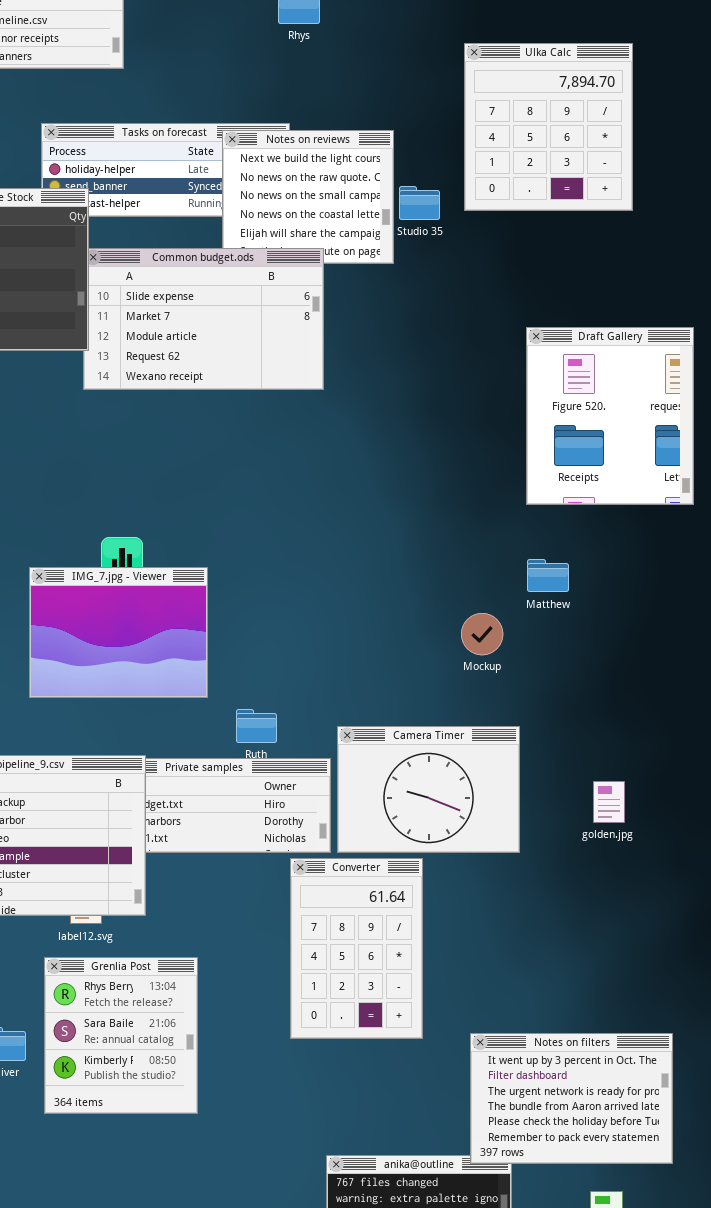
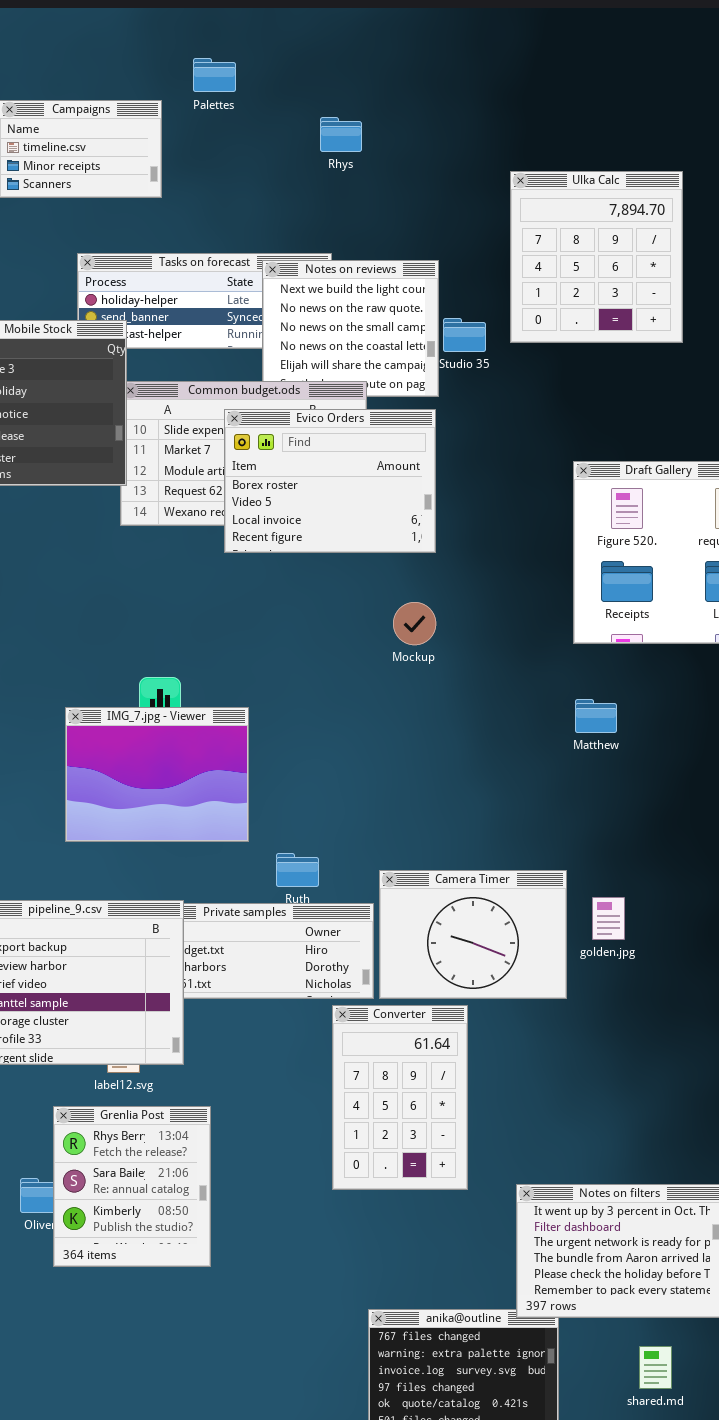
Evico Orders: none -> [224,409,436,553], opened
Mockup: [461,613,503,655] -> [393,602,436,645], moved
golden.jpg: [593,781,625,823] -> [592,897,625,940], moved
Grenlia Post: [44,957,198,1114] -> [53,1106,211,1267], moved

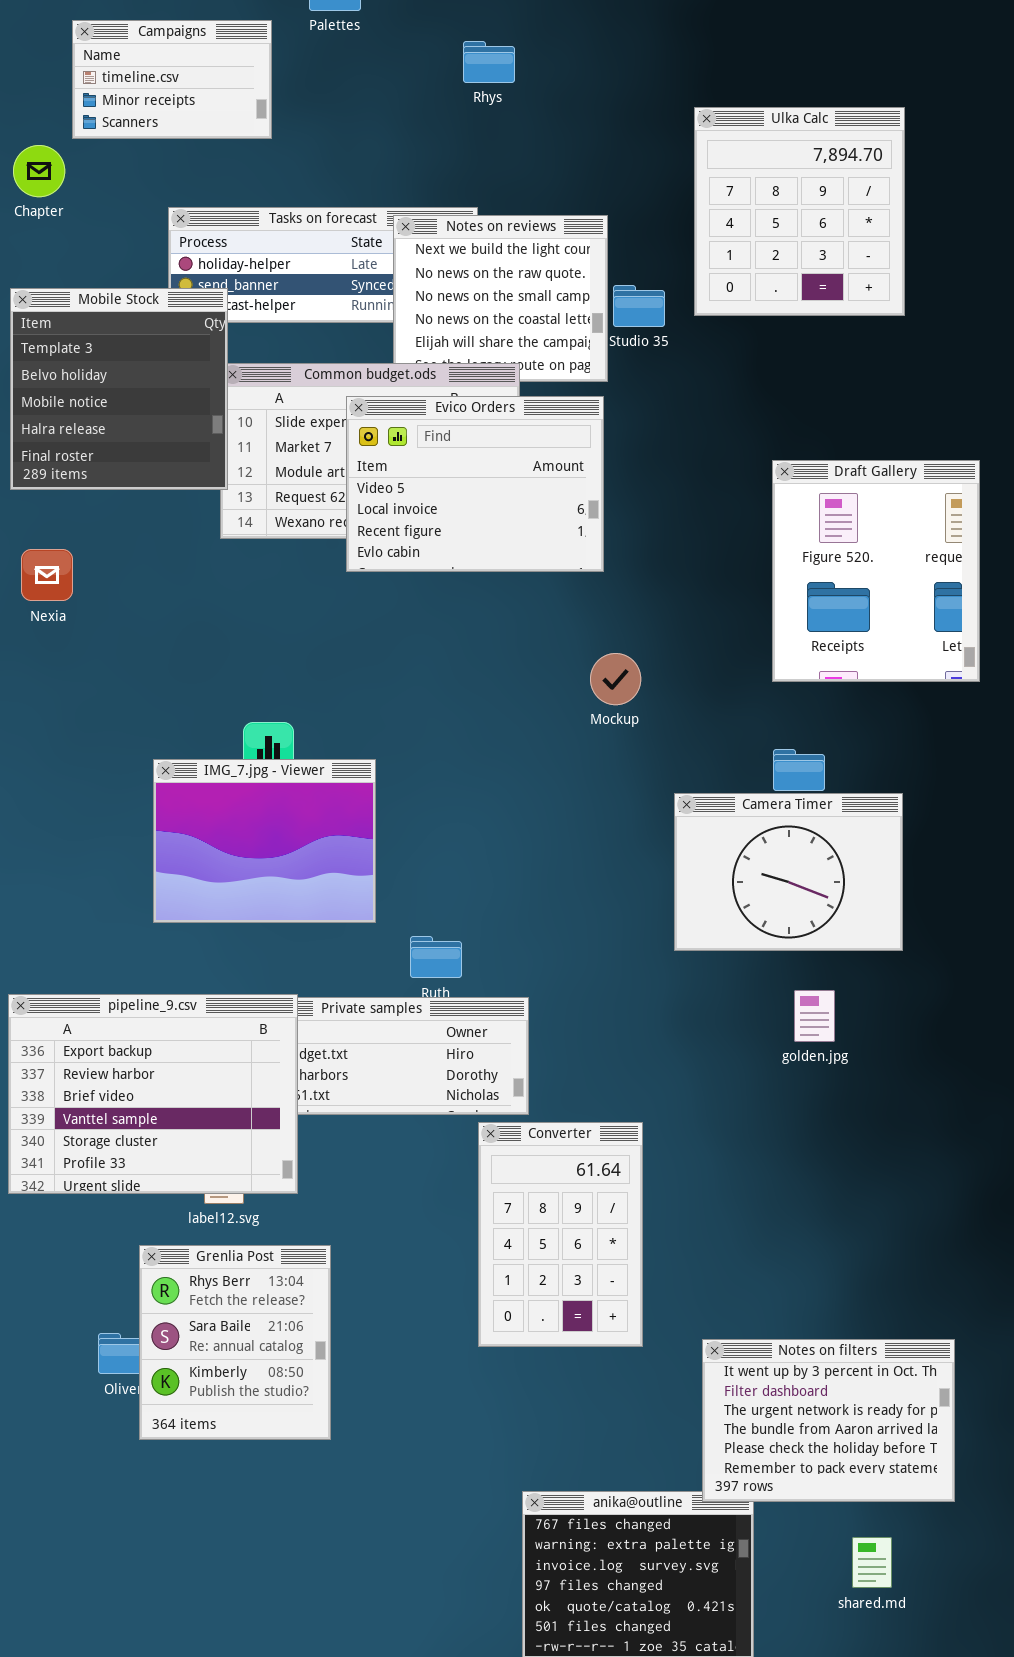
Evico Orders: [224,409,436,553] -> [346,396,604,572], scrolled down 1 row
Mockup: [393,602,436,645] -> [590,653,641,705], moved
Camera Timer: [379,870,567,999] -> [674,793,903,951], moved

